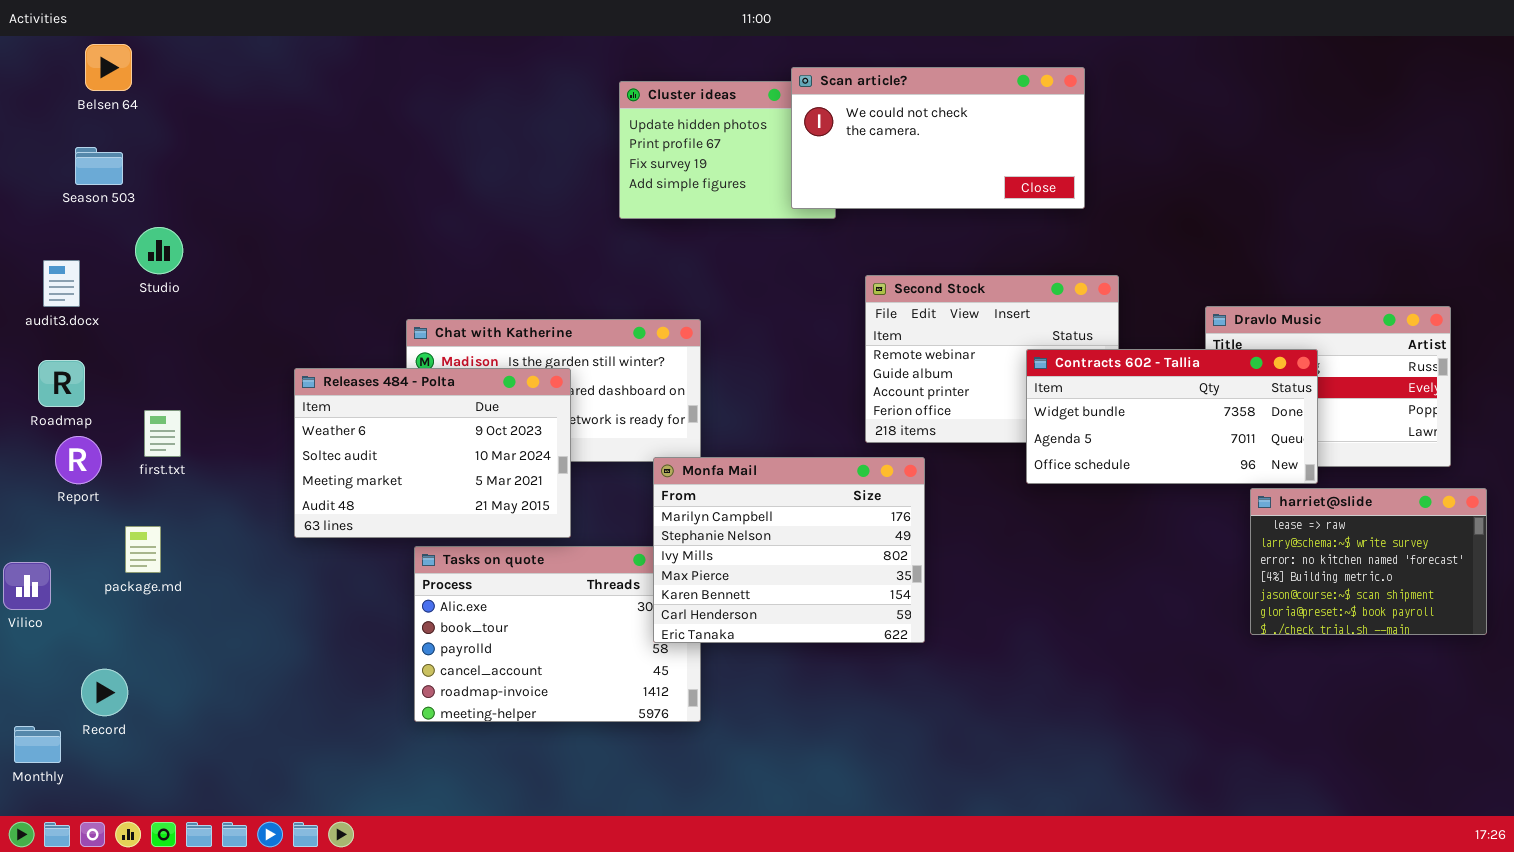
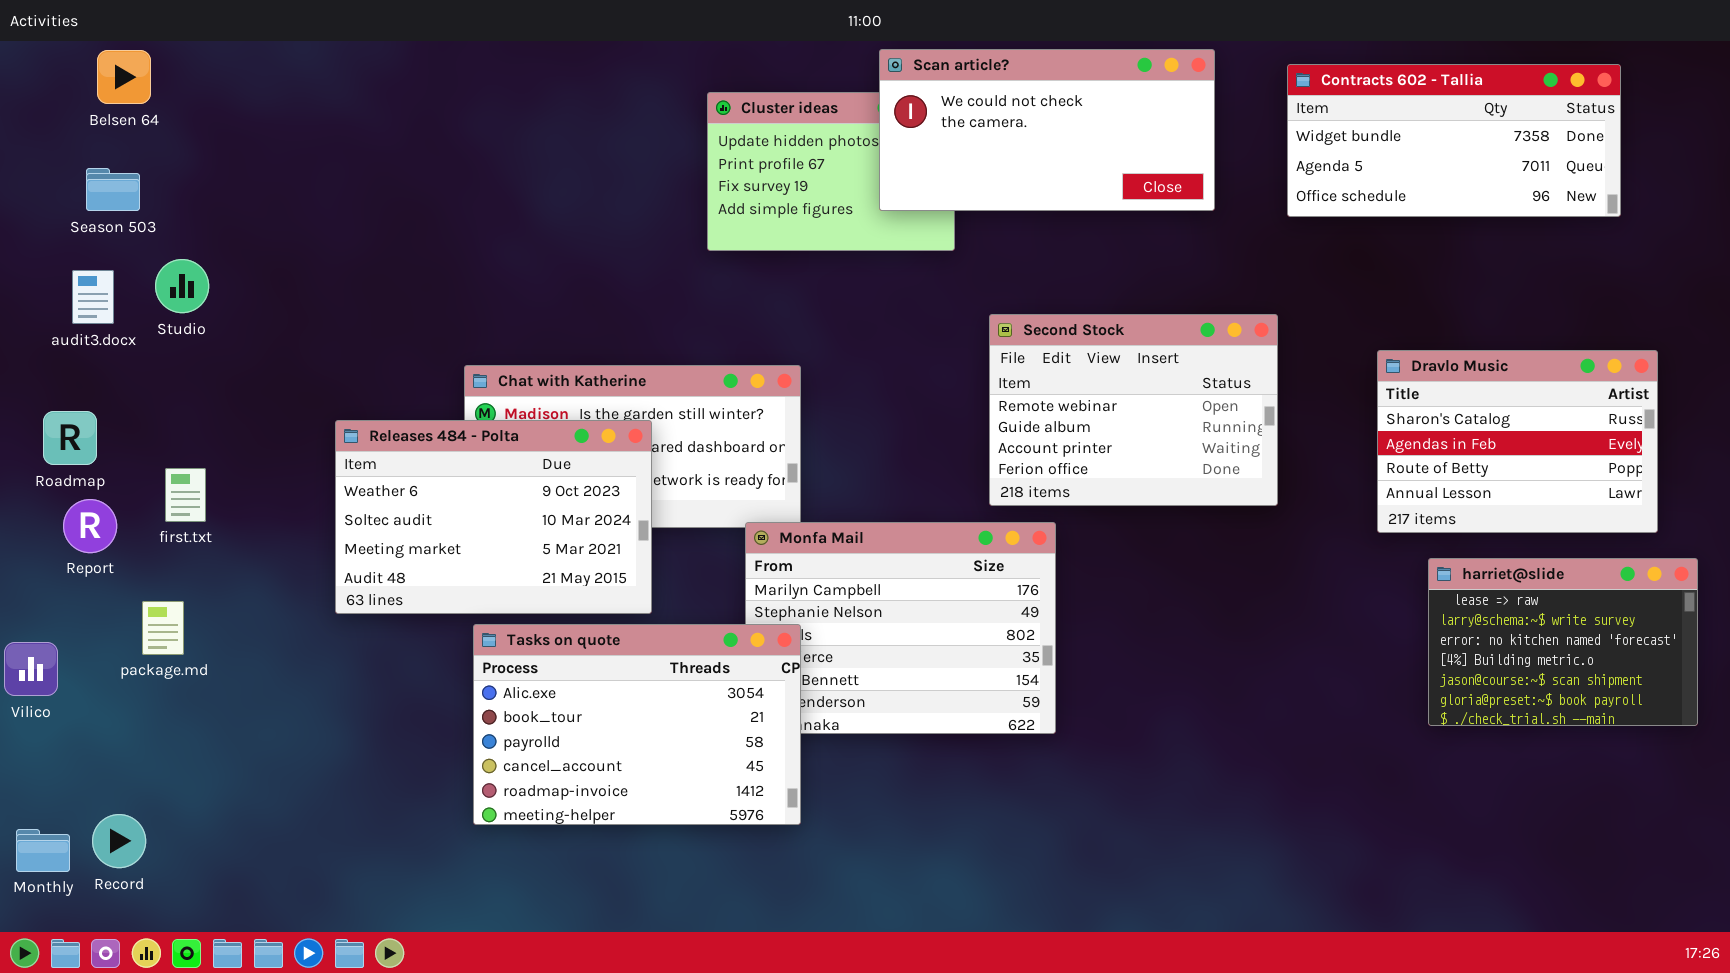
Scan article?: [791,67,1085,209] -> [879,49,1215,211], moved
audit3.docx: [43,260,80,307] -> [72,270,114,324], moved
Contracts 602 - Tallia: [1026,349,1318,484] -> [1287,64,1621,217], moved
Tasks on quote: [414,546,701,722] -> [473,624,801,825], raised
Record: [81,669,128,716] -> [92,814,146,868], moved

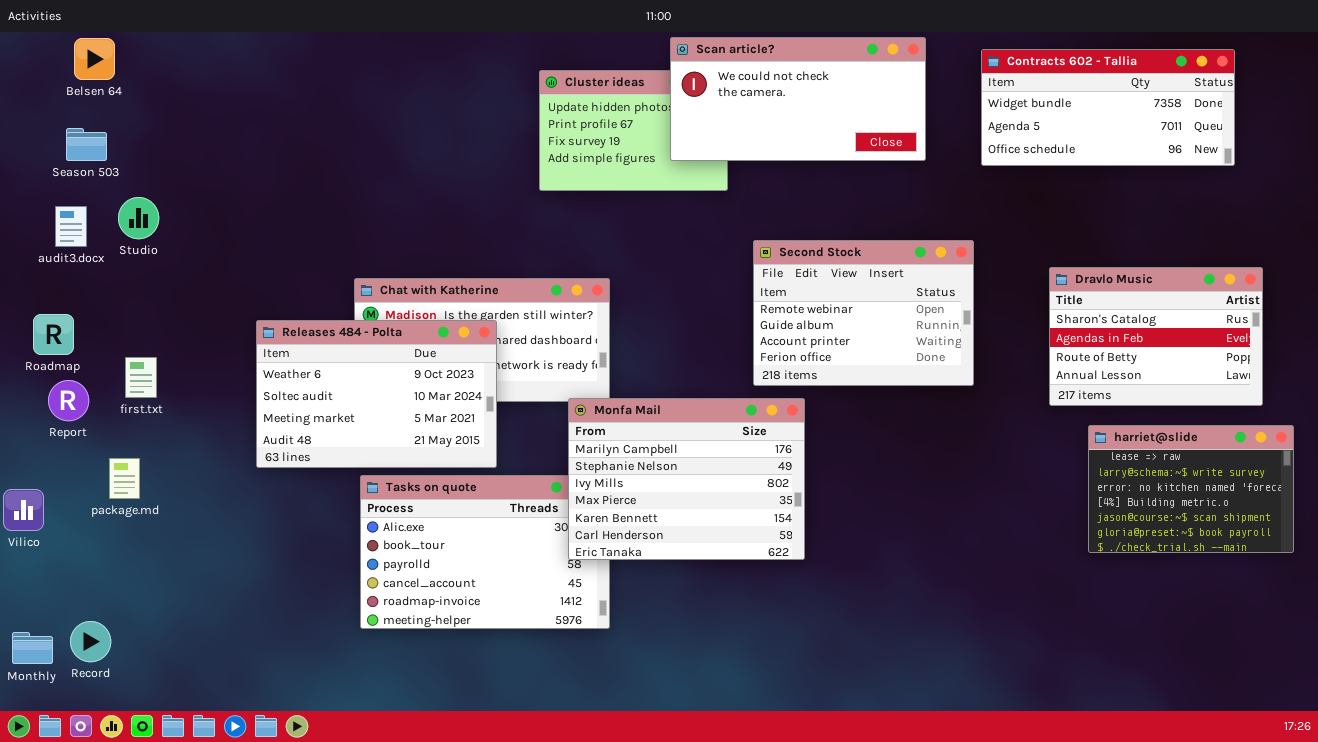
Monfa Mail: [745,522,1056,734] -> [568,398,805,560], raised

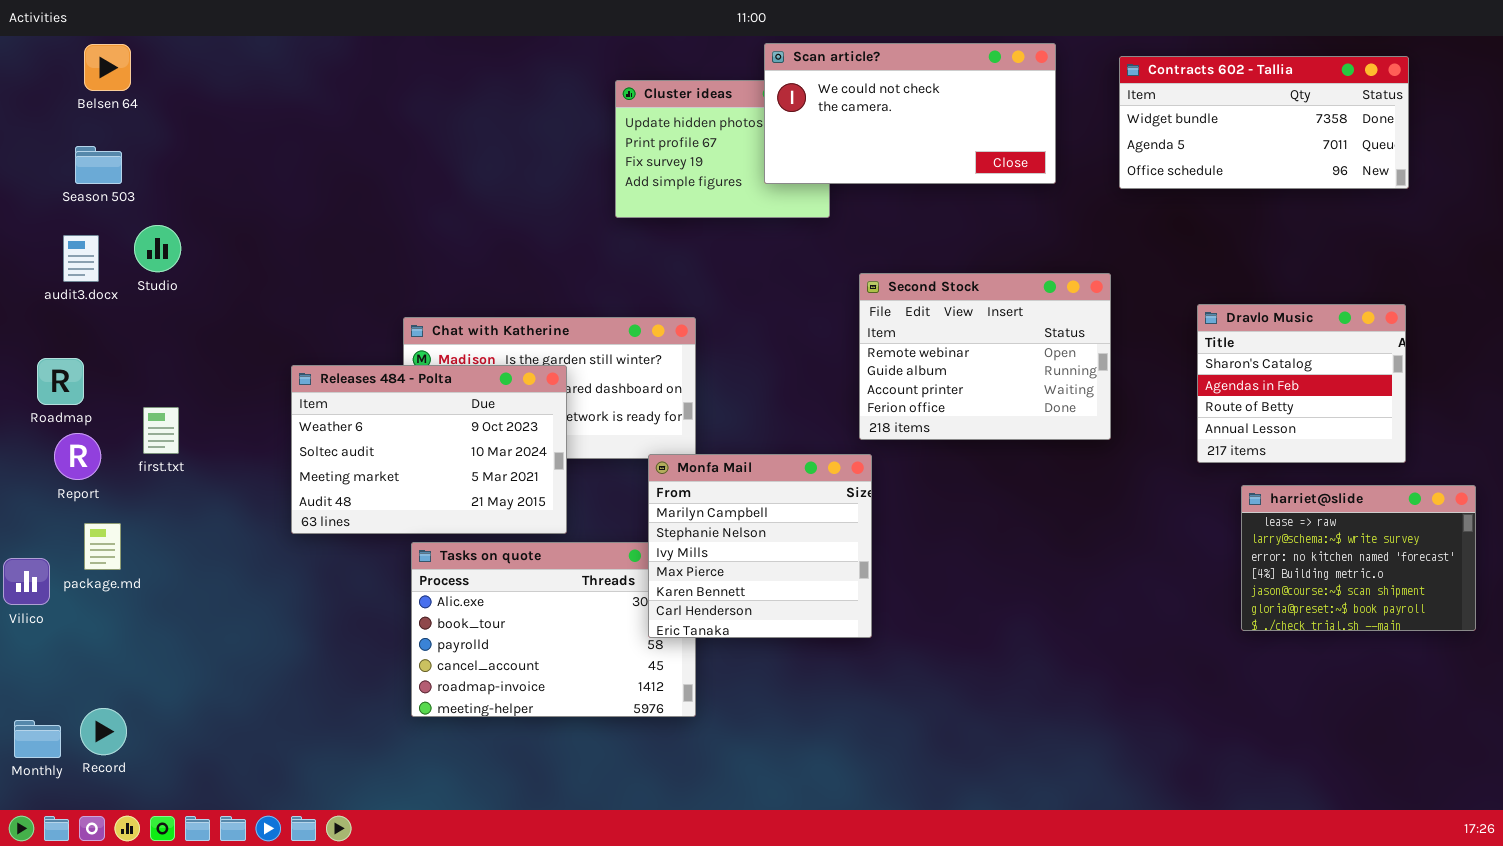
Dravlo Music: [1049,267,1263,406] -> [1197,304,1406,463], resized
Monfa Mail: [568,398,805,560] -> [648,454,872,638], resized
package.md: [109,458,140,499] -> [84,523,121,570], moved

